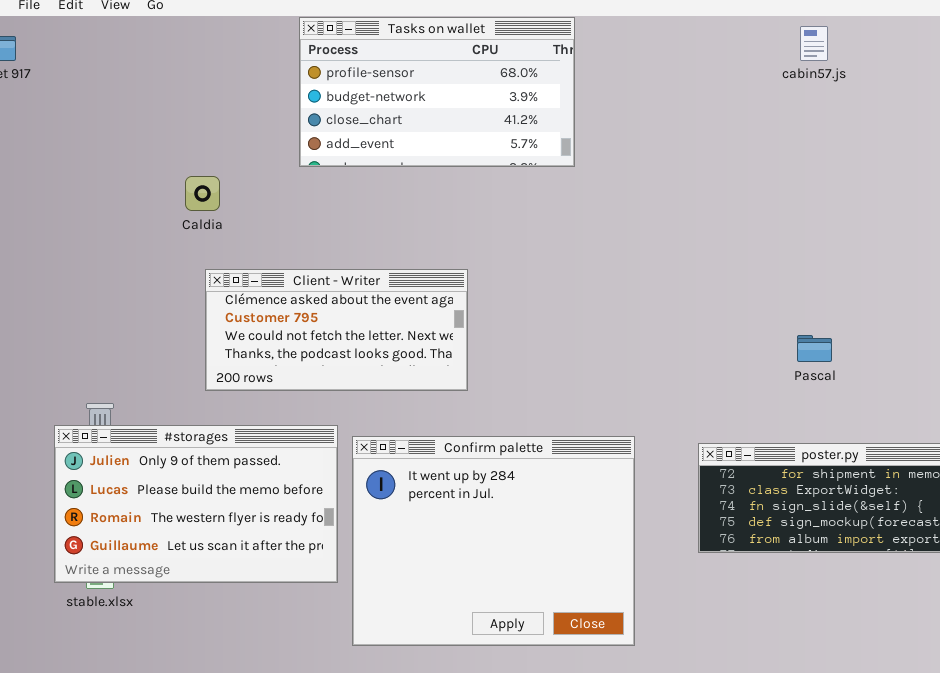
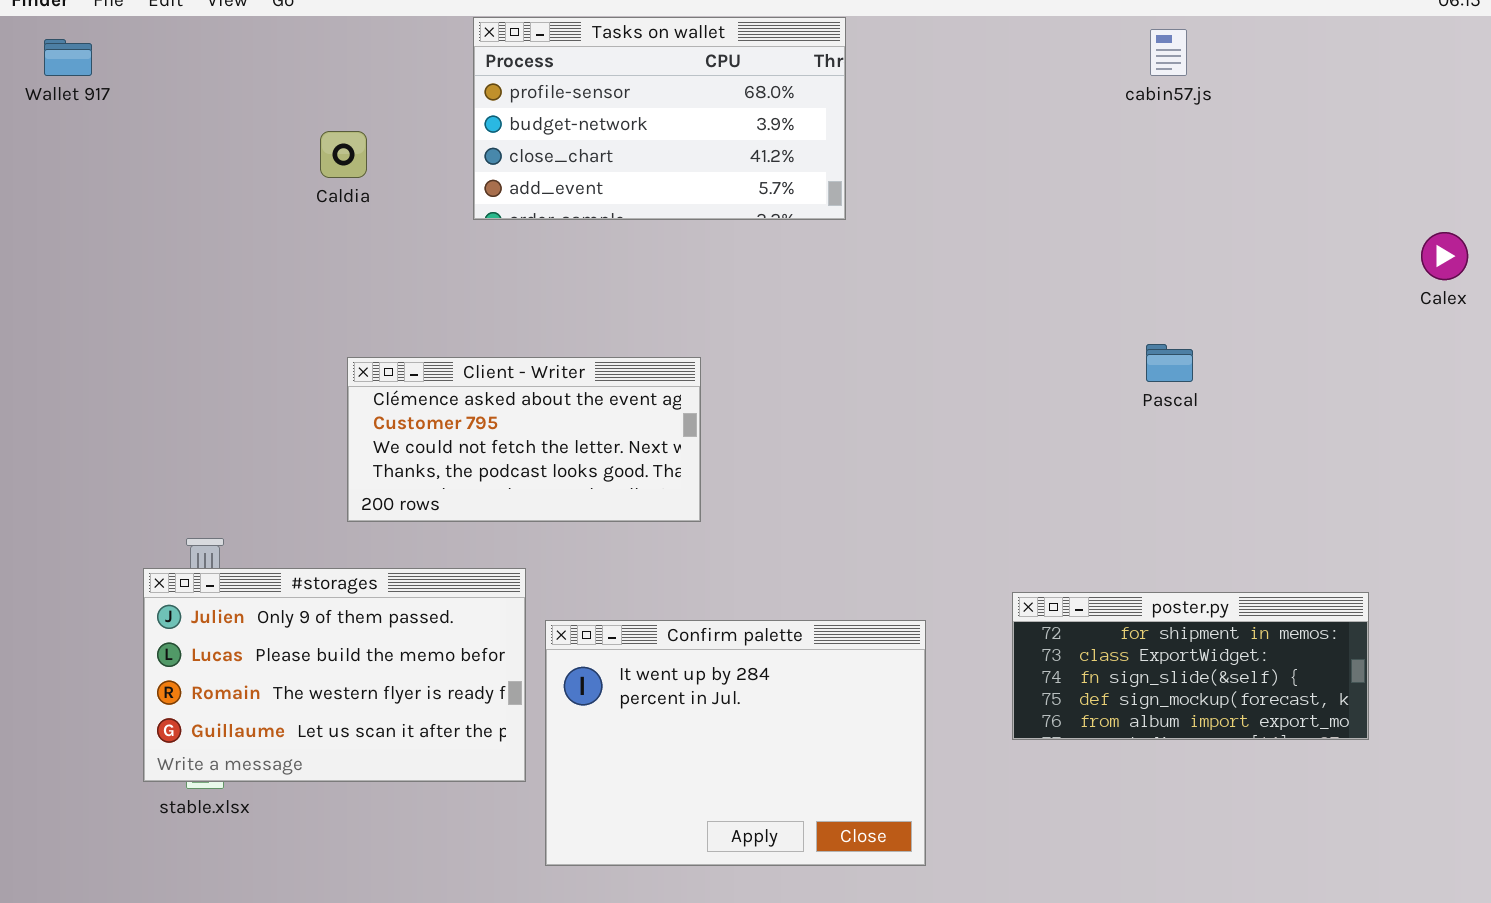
Caldia: [185,176,220,211] -> [320,131,367,178], moved
Pascal: [797,335,832,362] -> [1146,344,1193,382], moved
Confirm palette: [352,436,635,646] -> [545,620,926,866], resized

